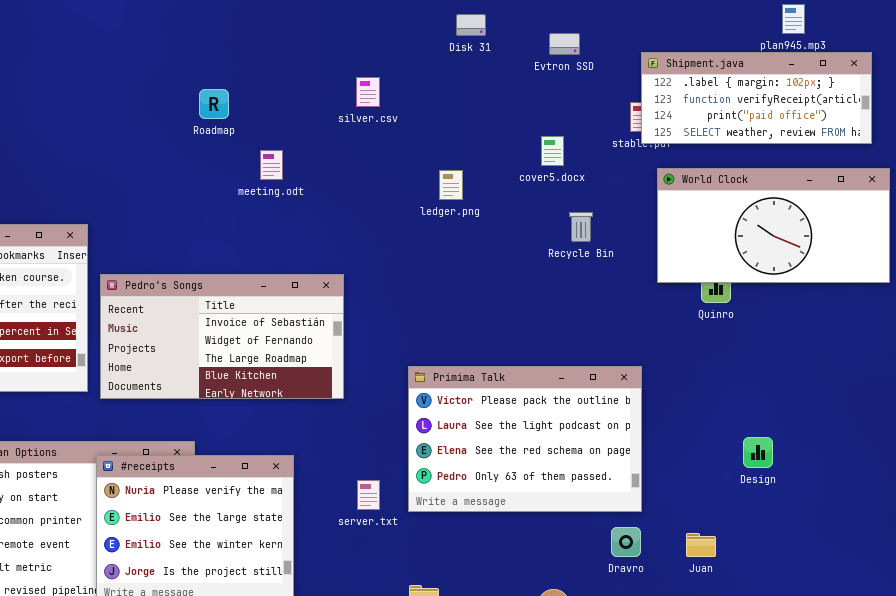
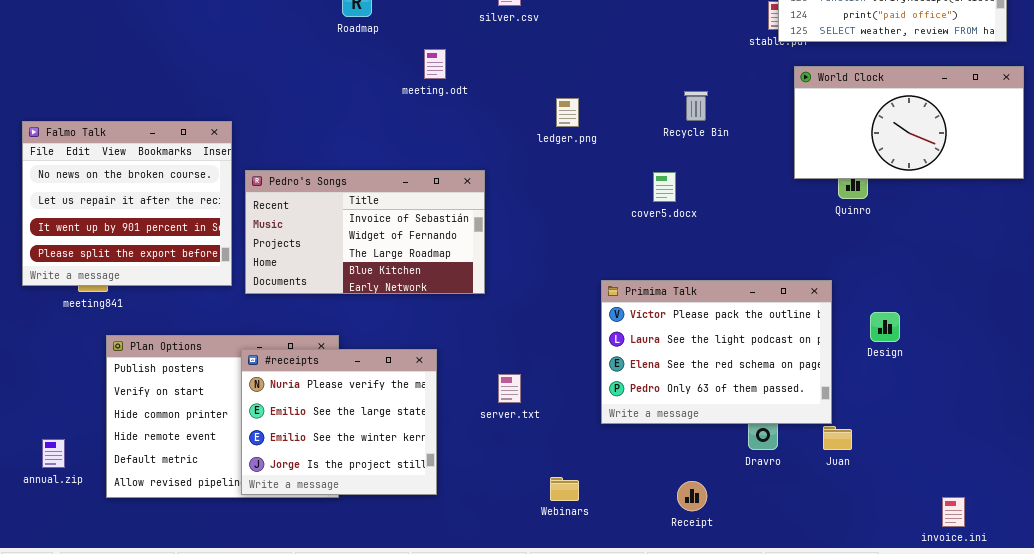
cover5.docx: [541,136,564,166] -> [653,172,676,202], moved
meeting.odt: [260,150,283,180] -> [424,49,446,79], moved
ledger.png: [439,170,463,200] -> [556,98,579,127], moved
Recycle Bin: [569,212,593,242] -> [684,91,708,121], moved
Primima Talk: [408,366,642,512] -> [601,280,832,424], moved
Design: [743,437,773,468] -> [870,312,900,342], moved

